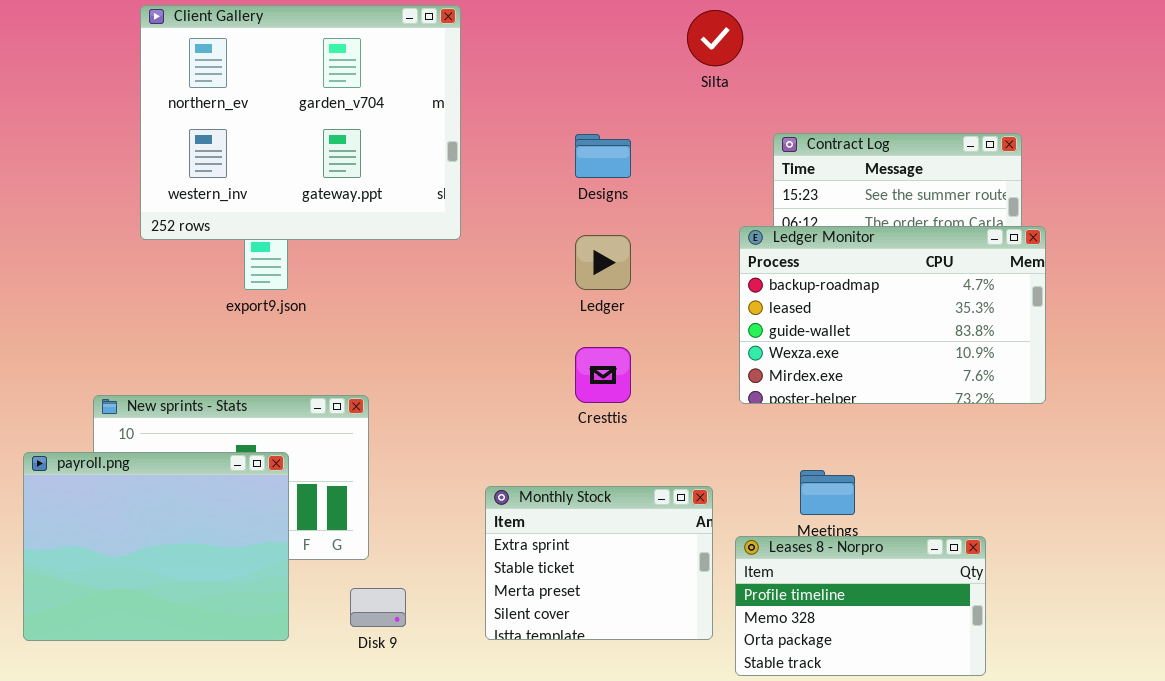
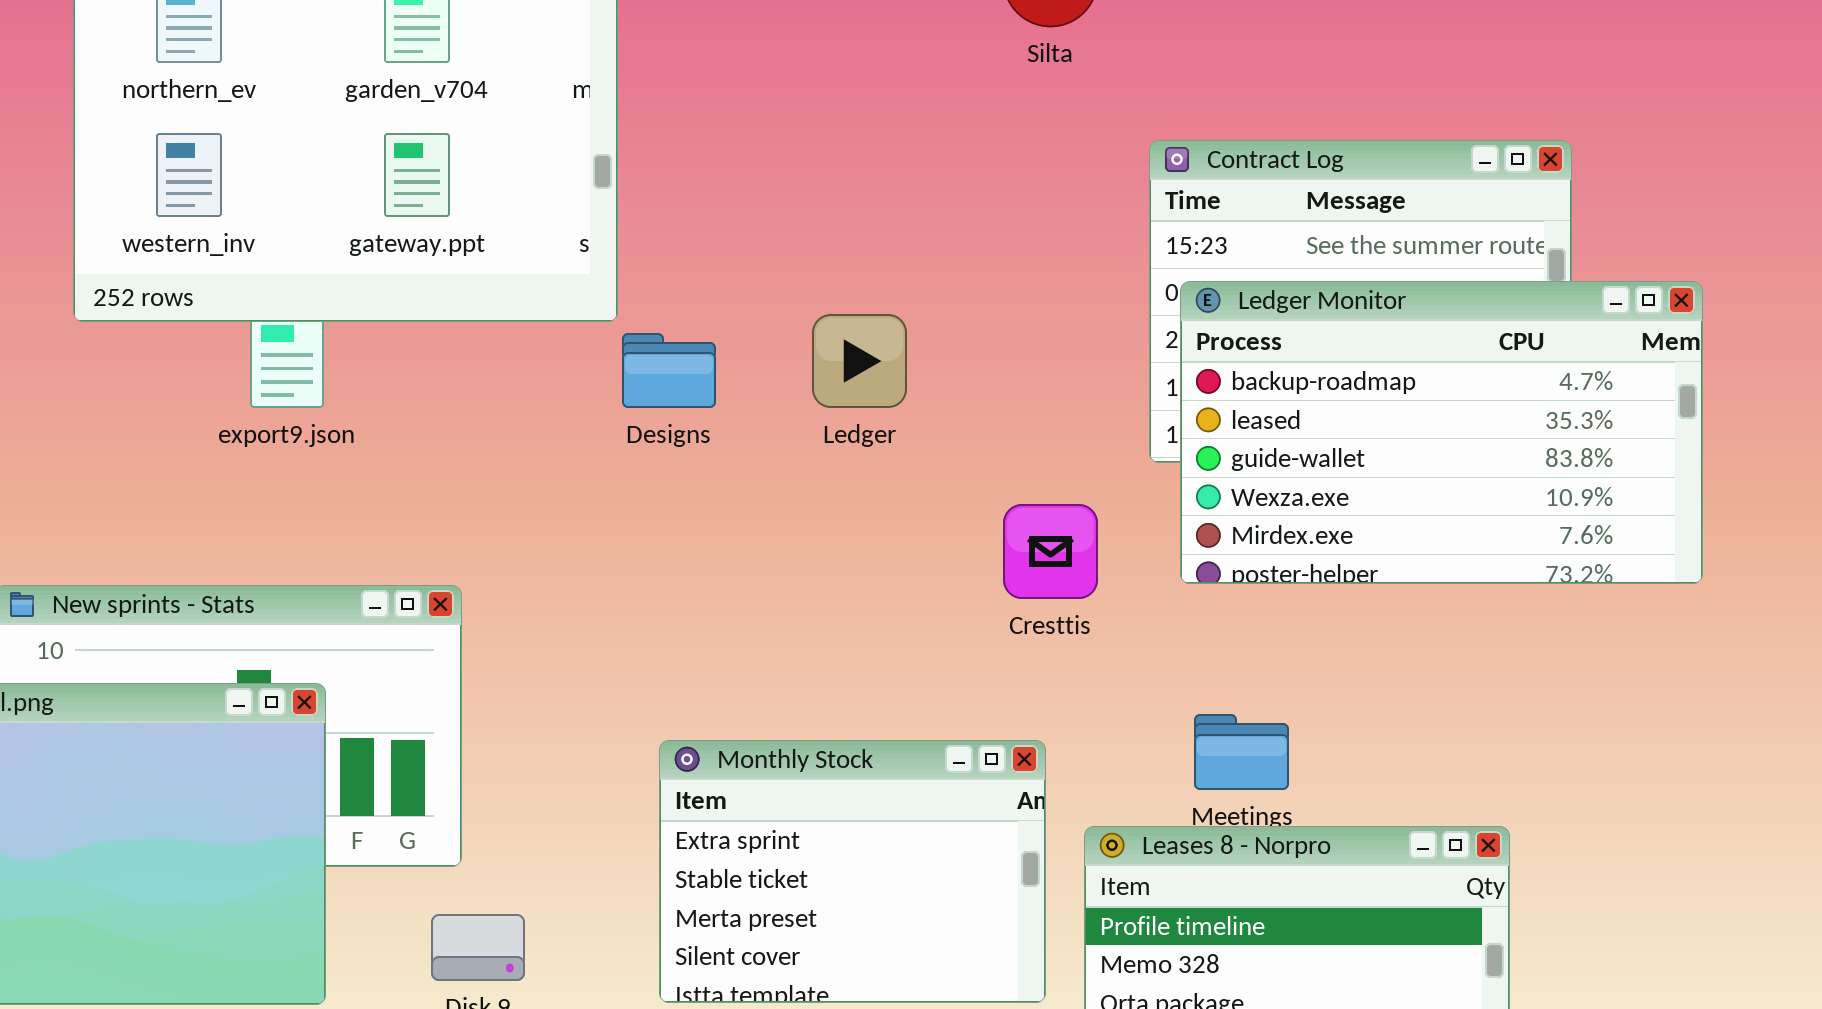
Designs: [575,134,631,178] -> [622,333,716,408], moved
Ledger Monitor: [739,226,1046,404] -> [1180,281,1703,584], moved
Cresttis: [575,347,631,403] -> [1003,504,1098,599], moved

